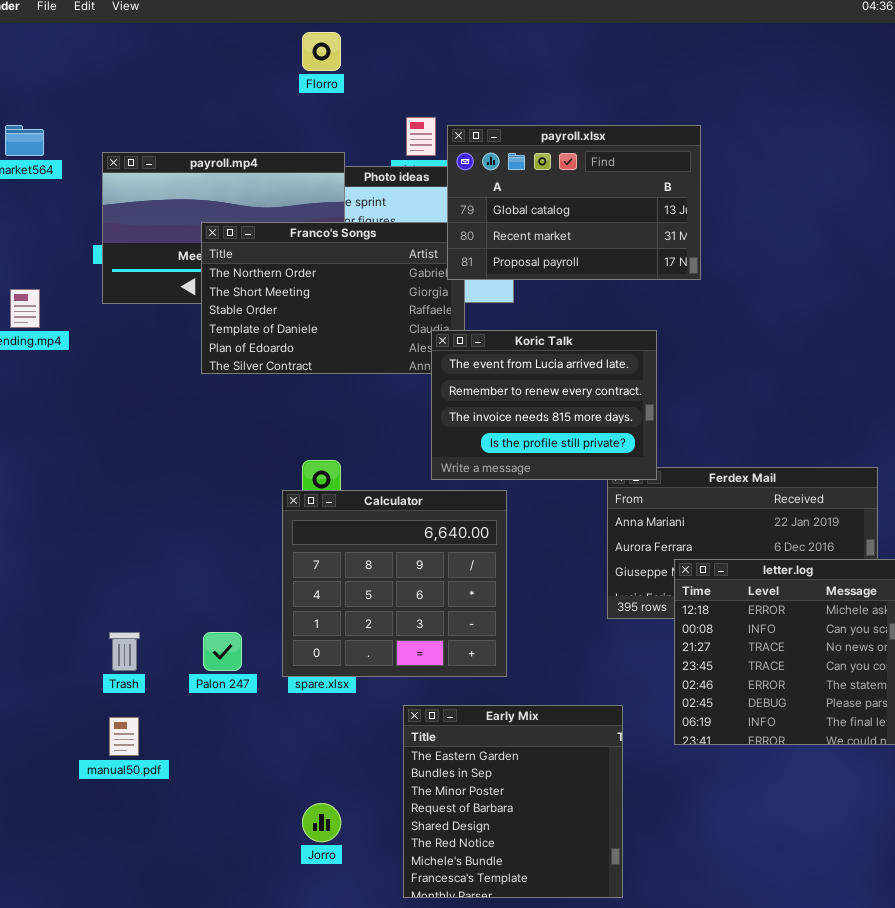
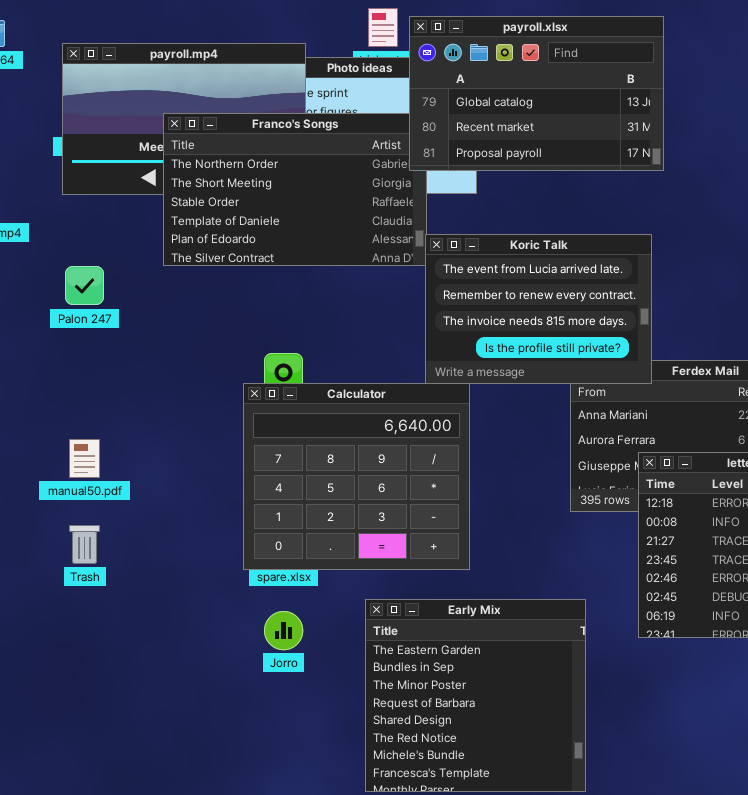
Koric Talk: [431,330,657,480] -> [425,234,652,384], moved
Palon 247: [203,632,242,671] -> [65,266,104,305], moved
manual50.pdf: [109,717,139,756] -> [69,439,100,478], moved
Jorro: [302,803,341,842] -> [264,611,303,650], moved

